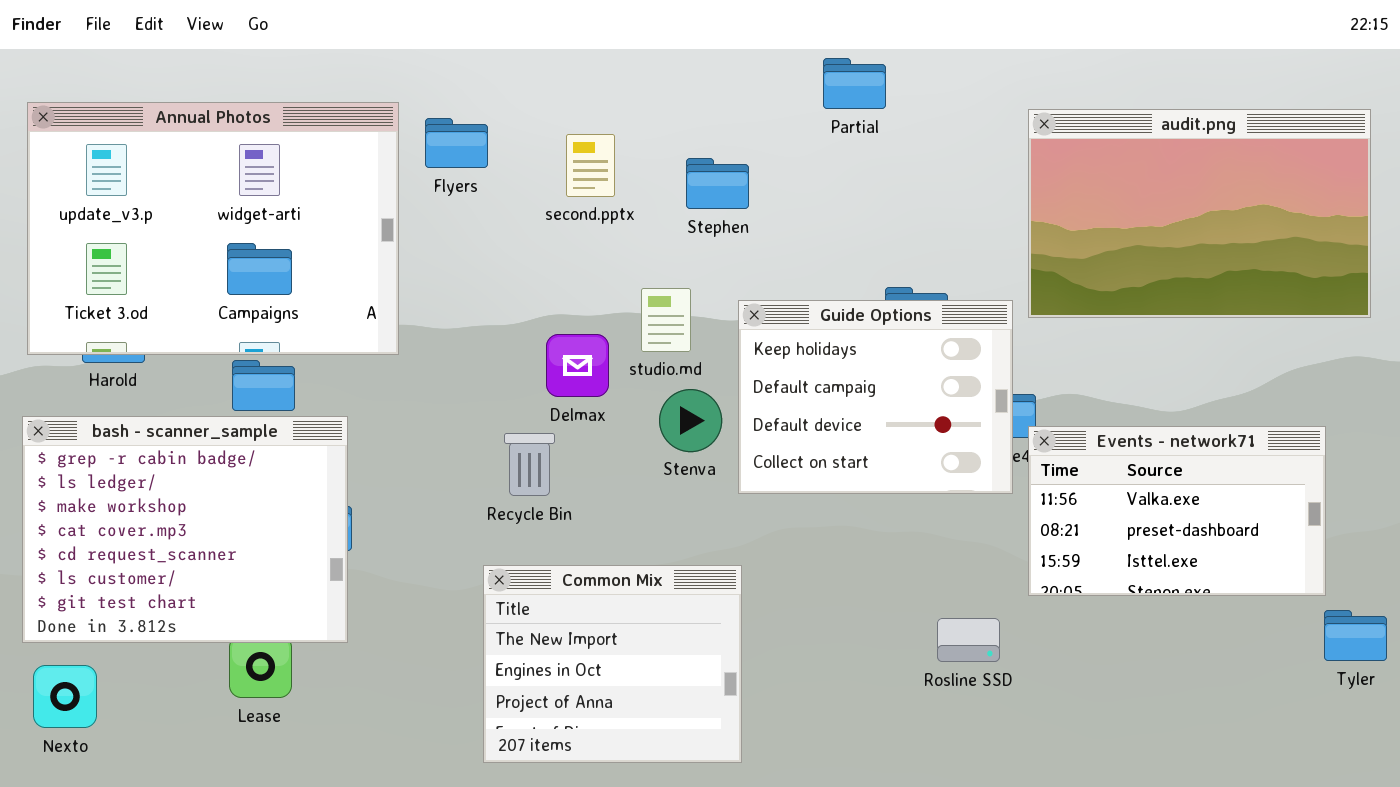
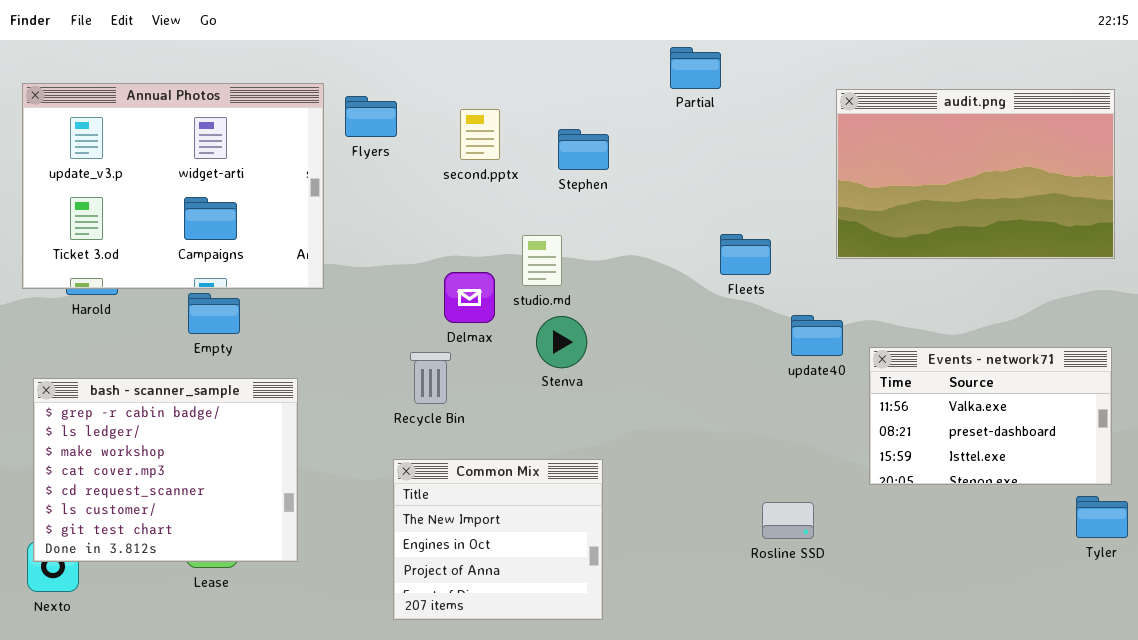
Guide Options: [738,300,1013,494] -> none, closed
bash - scanner_sample: [22,416,348,643] -> [33,378,298,562], moved
Events - network71: [1028,426,1326,596] -> [869,347,1112,485], moved

